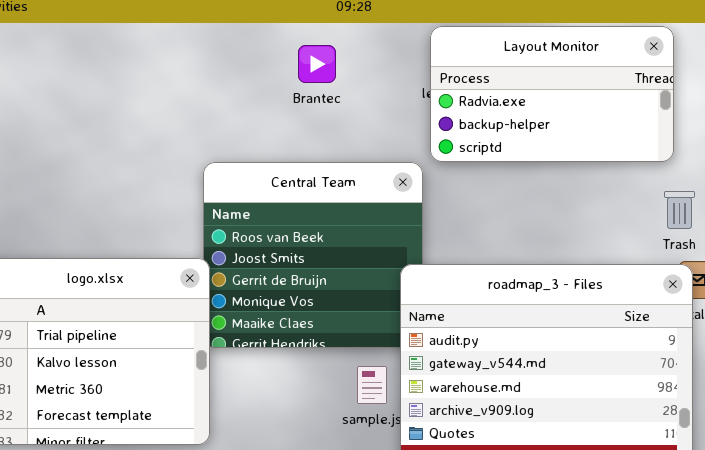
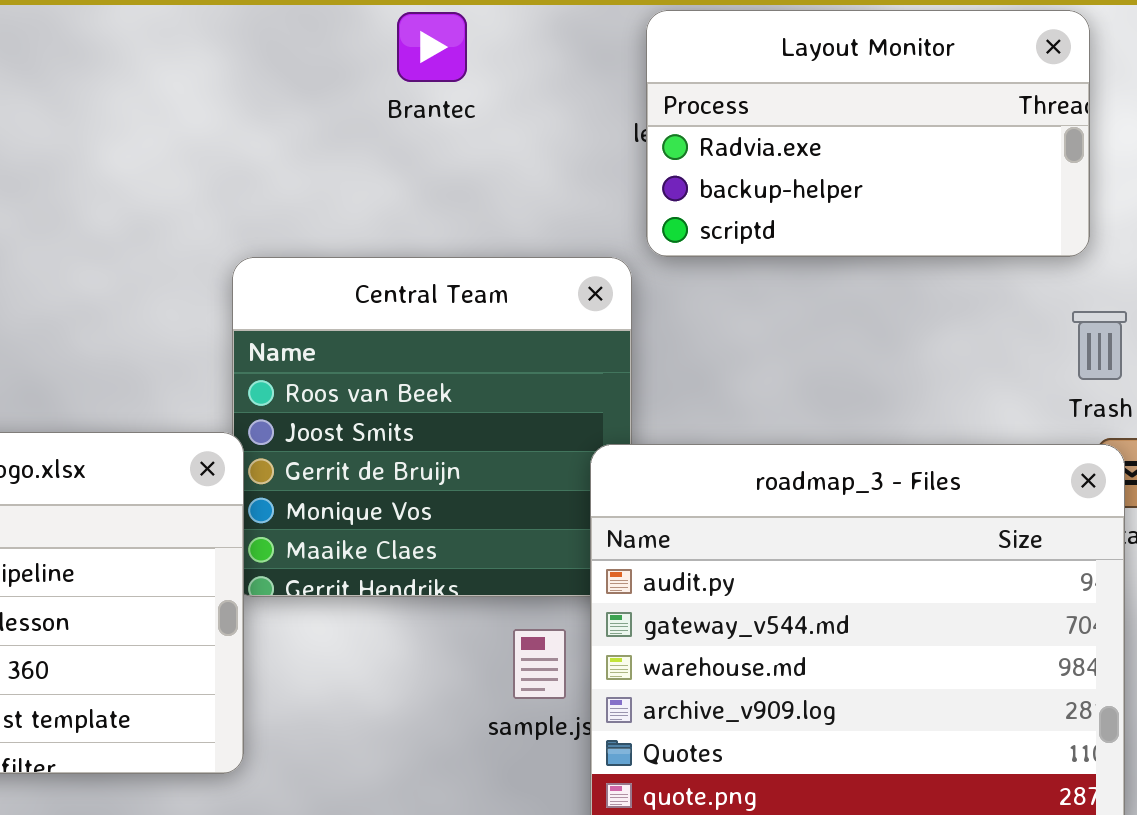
Brantec: [298,45,336,83] -> [397,12,467,82], moved

